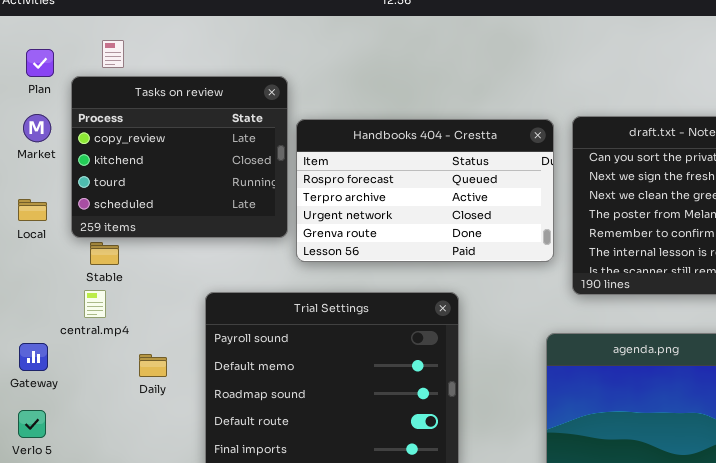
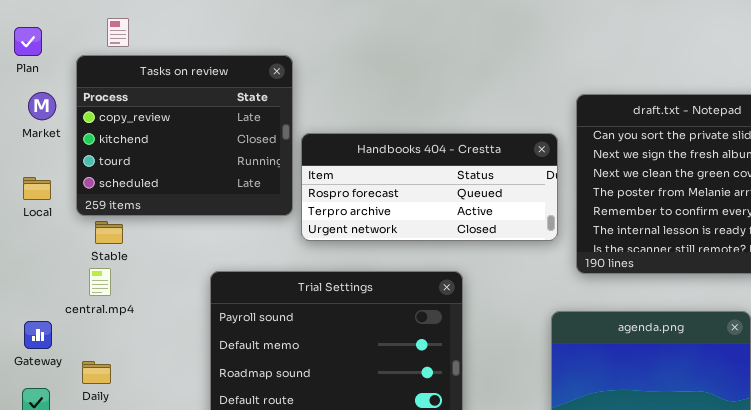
Plan: [26,49,54,77] -> [14,27,42,56], moved
Handbooks 404 - Crestta: [296,119,554,262] -> [301,133,558,241], resized
Daily: [139,354,167,377] -> [82,361,111,384], moved

